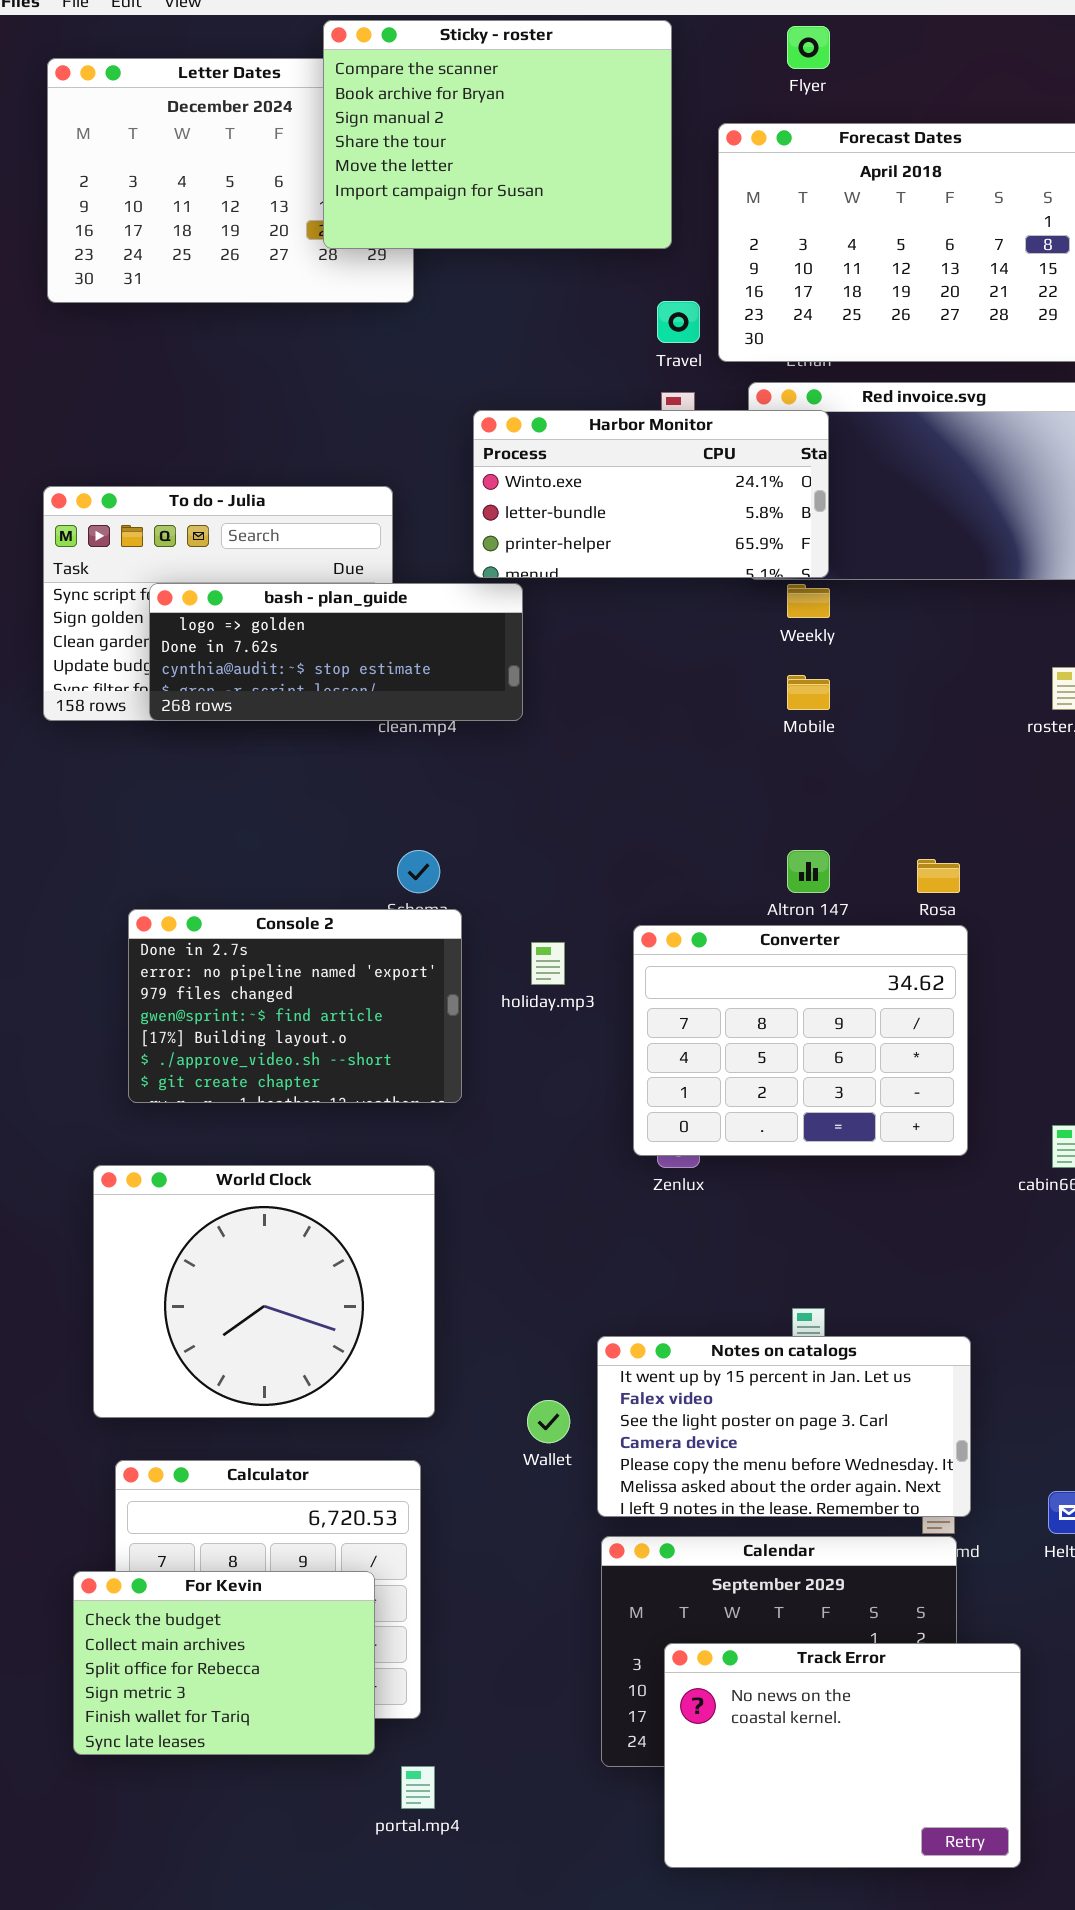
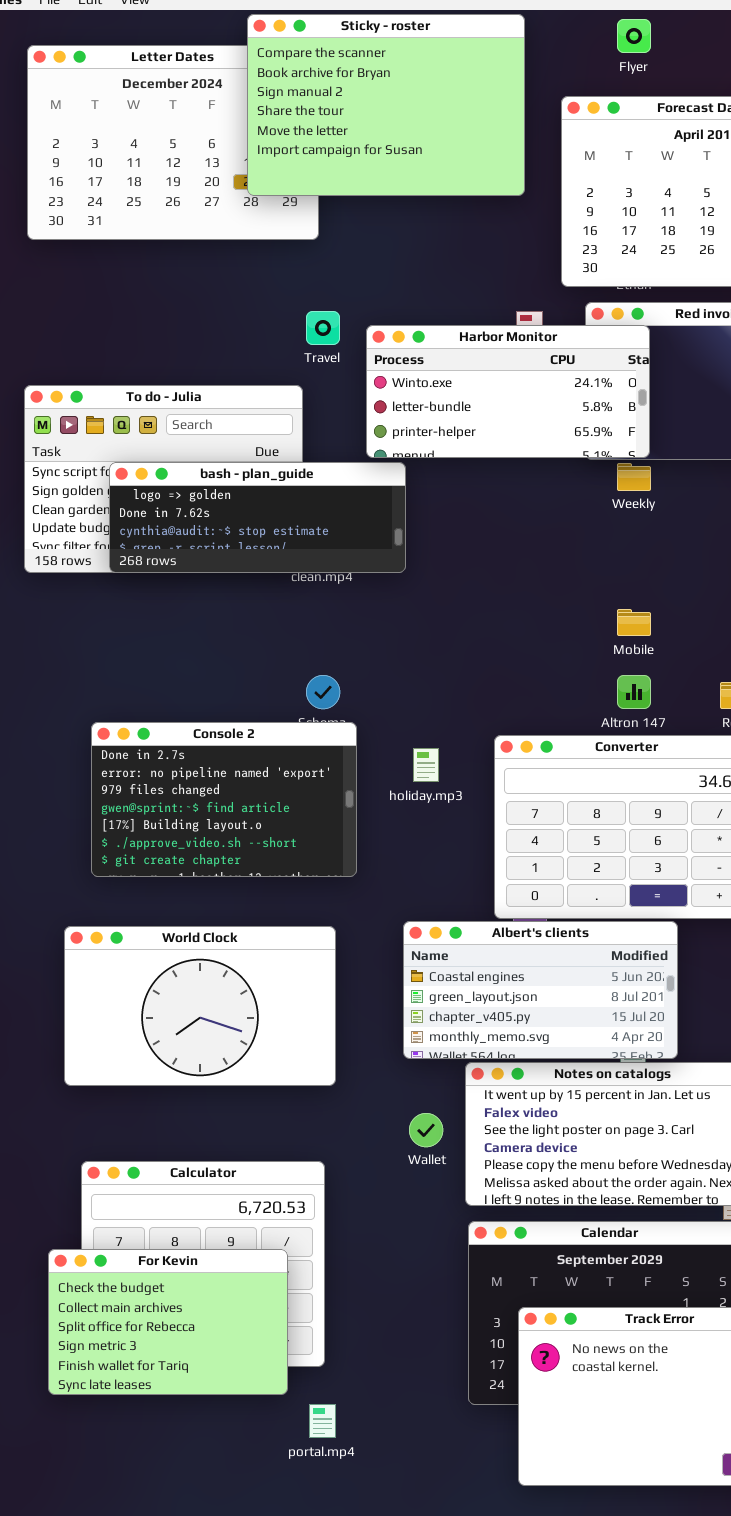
Travel: [657,301,700,343] -> [306,311,340,345], moved
Mobile: [787,675,830,710] -> [617,609,651,636], moved
Albert's clients: none -> [403,921,678,1059], opened
World Clock: [93,1165,435,1418] -> [64,926,336,1086], resized

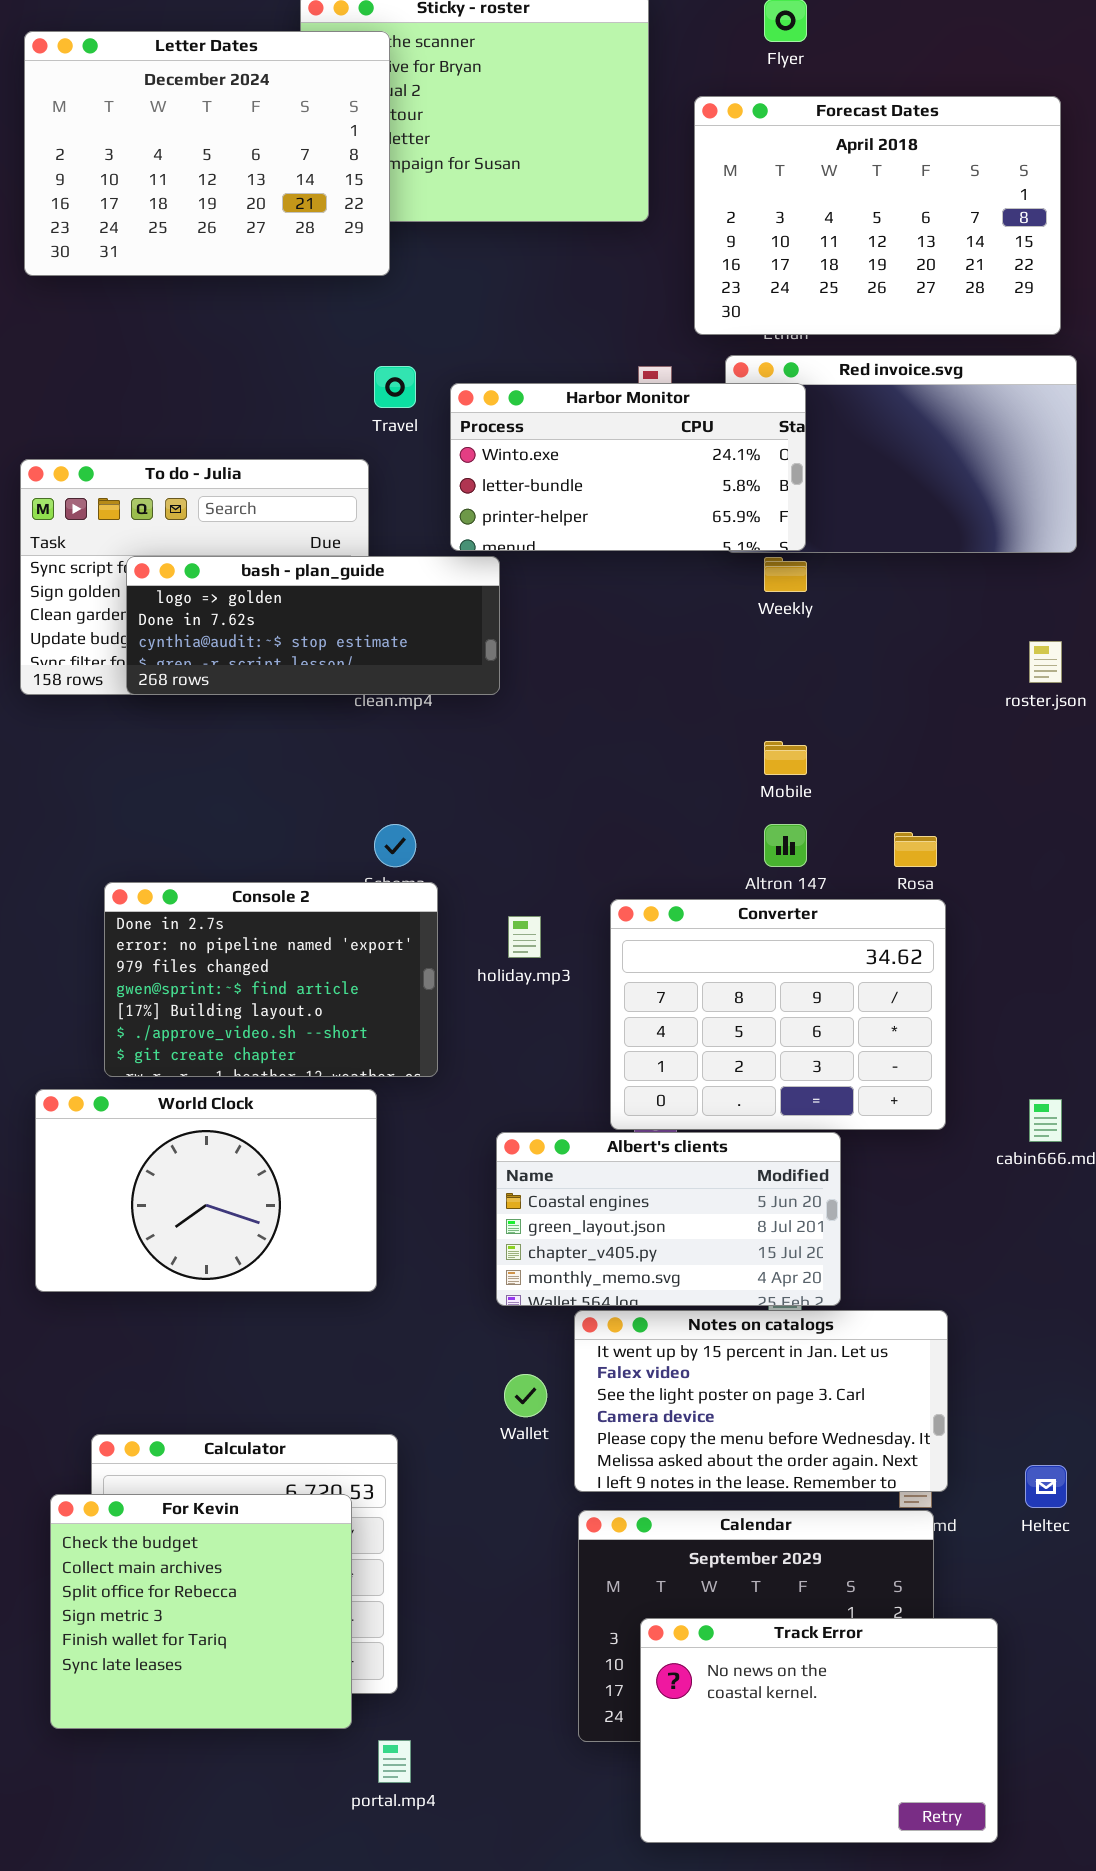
Letter Dates: [27,45,319,240] -> [24,31,390,276], raised
World Clock: [64,926,336,1086] -> [35,1089,377,1292], moved
For Kevin: [48,1249,288,1395] -> [50,1494,352,1729], resized

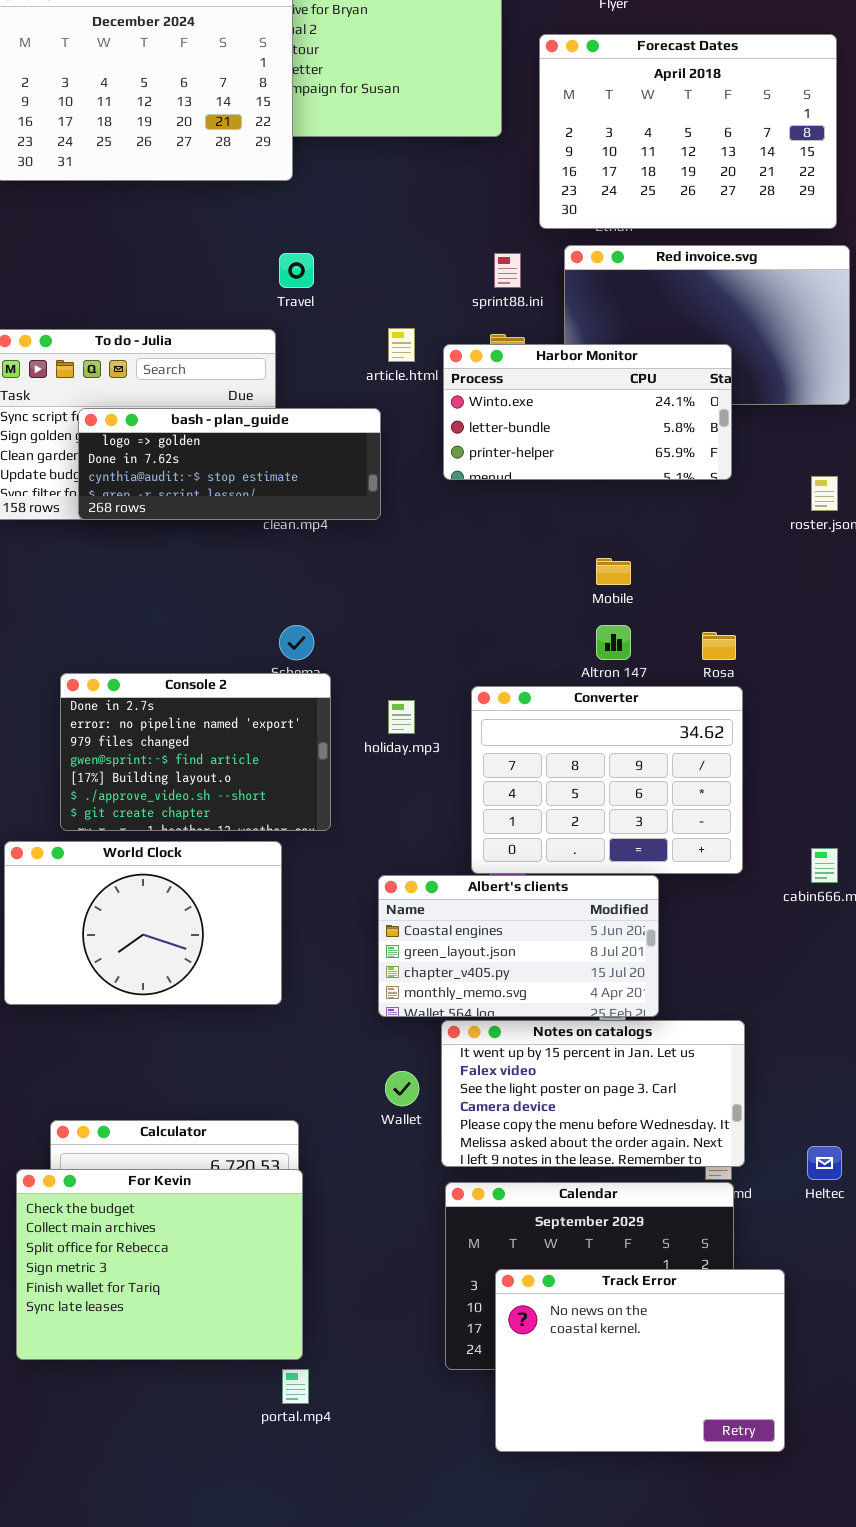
Harbor Monitor: [450,383,806,551] -> [443,344,732,480], moved
For Kevin: [50,1494,352,1729] -> [16,1169,303,1360], resized

